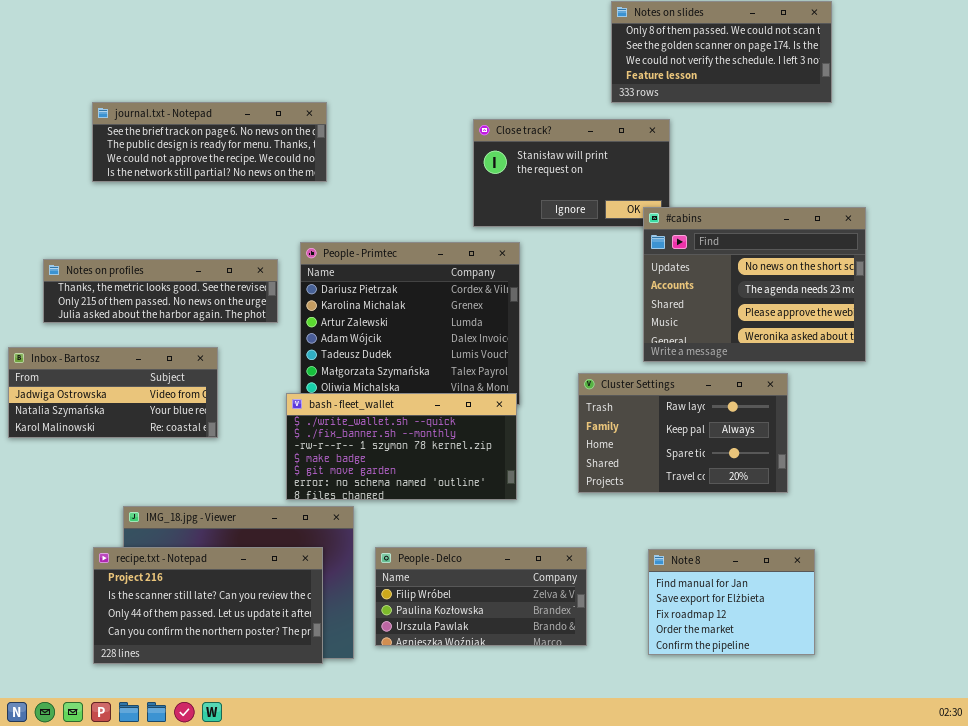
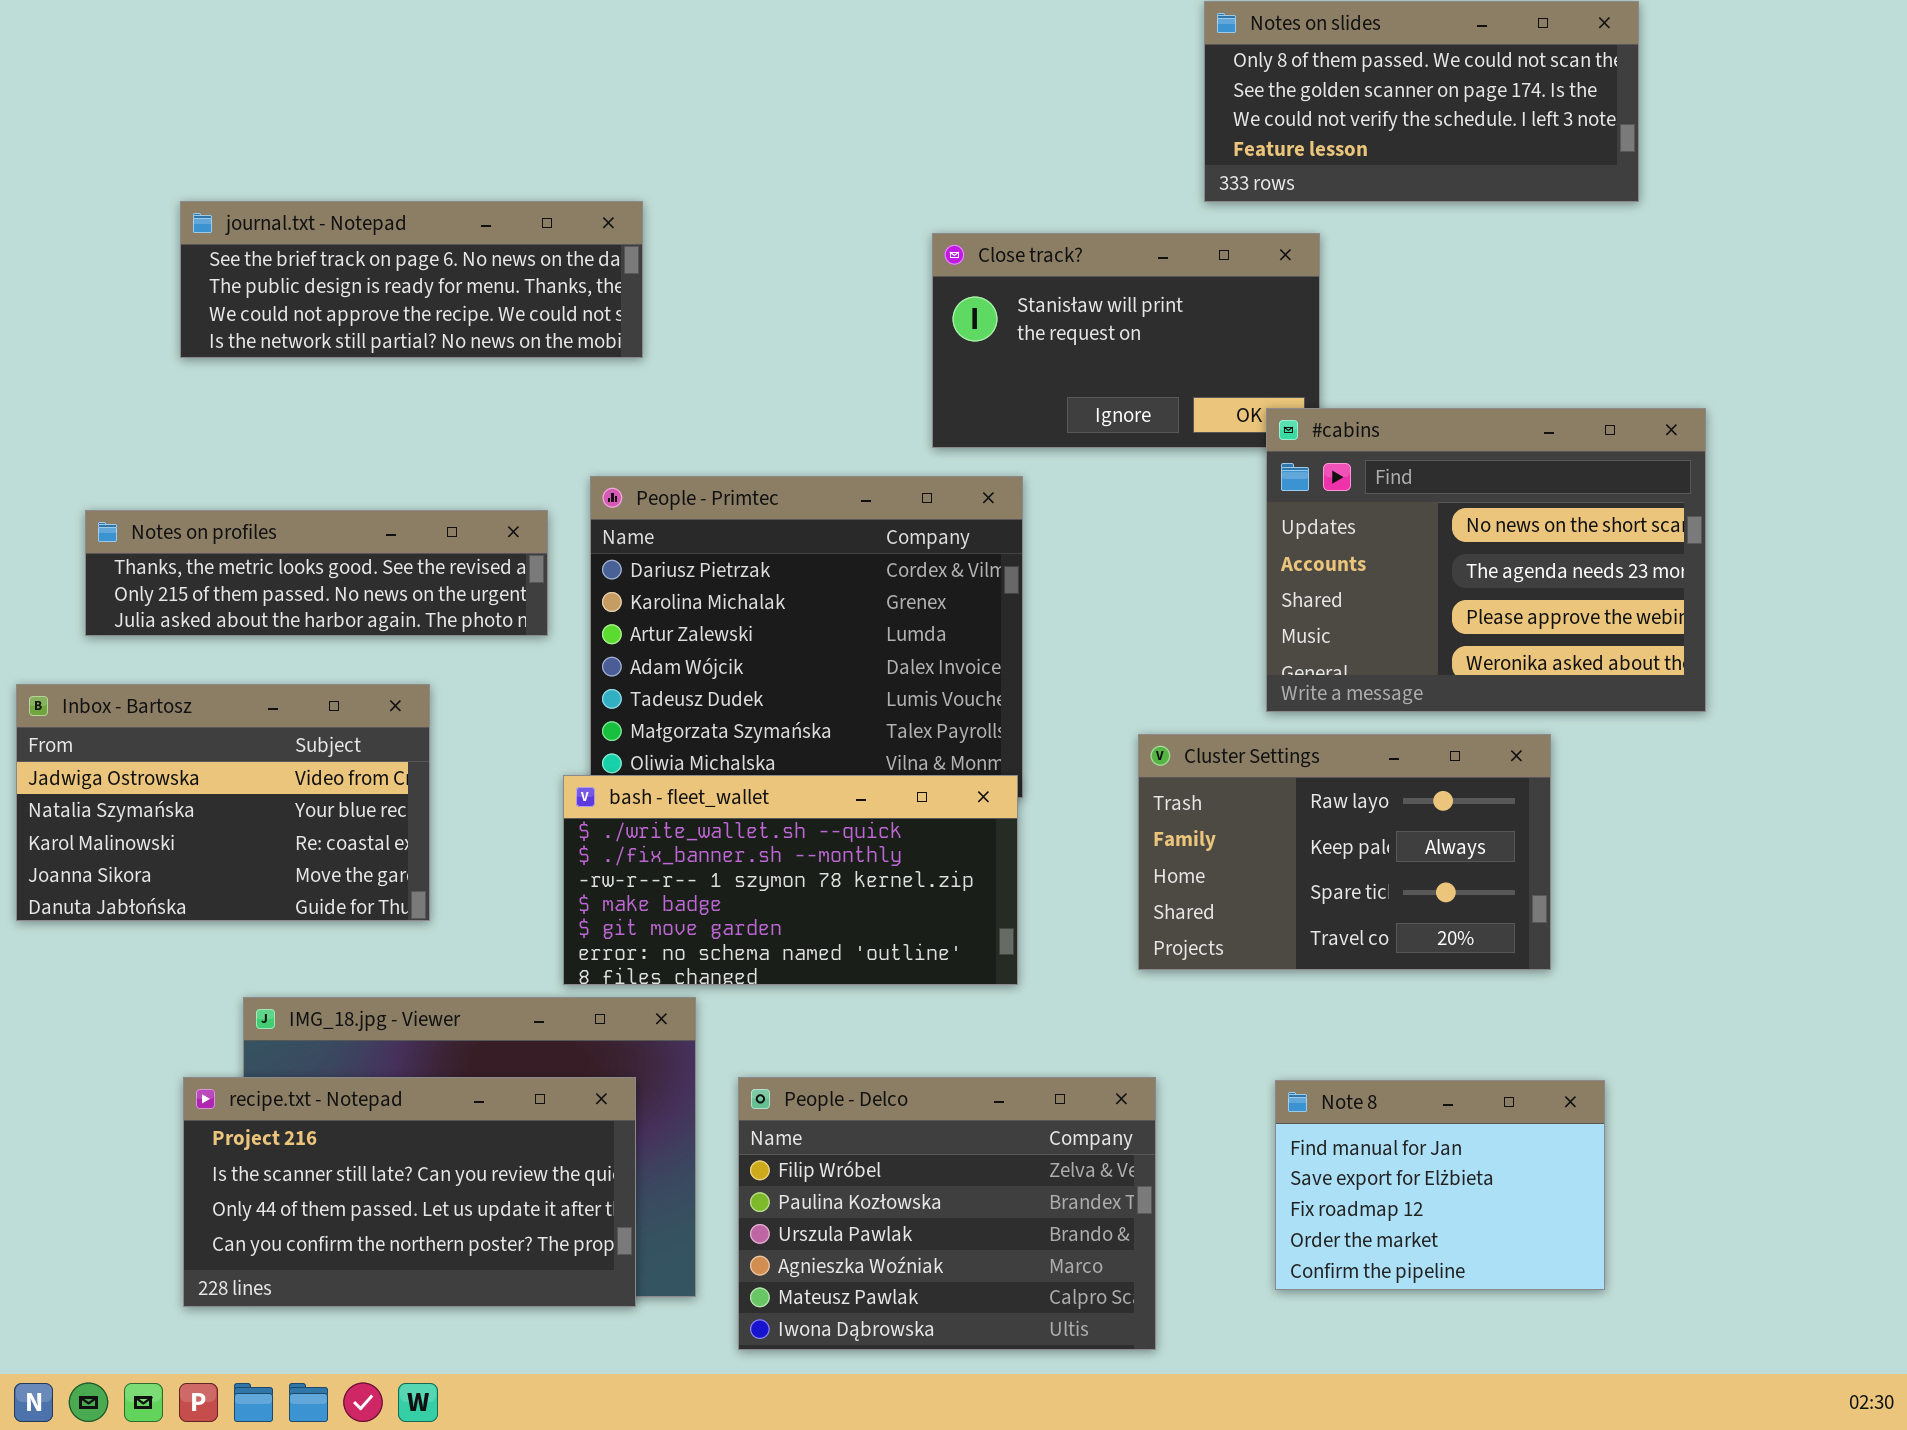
Inbox - Bartosz: [8,347,218,438] -> [16,684,430,921], resized
People - Delco: [375,547,587,646] -> [738,1077,1156,1350], resized

